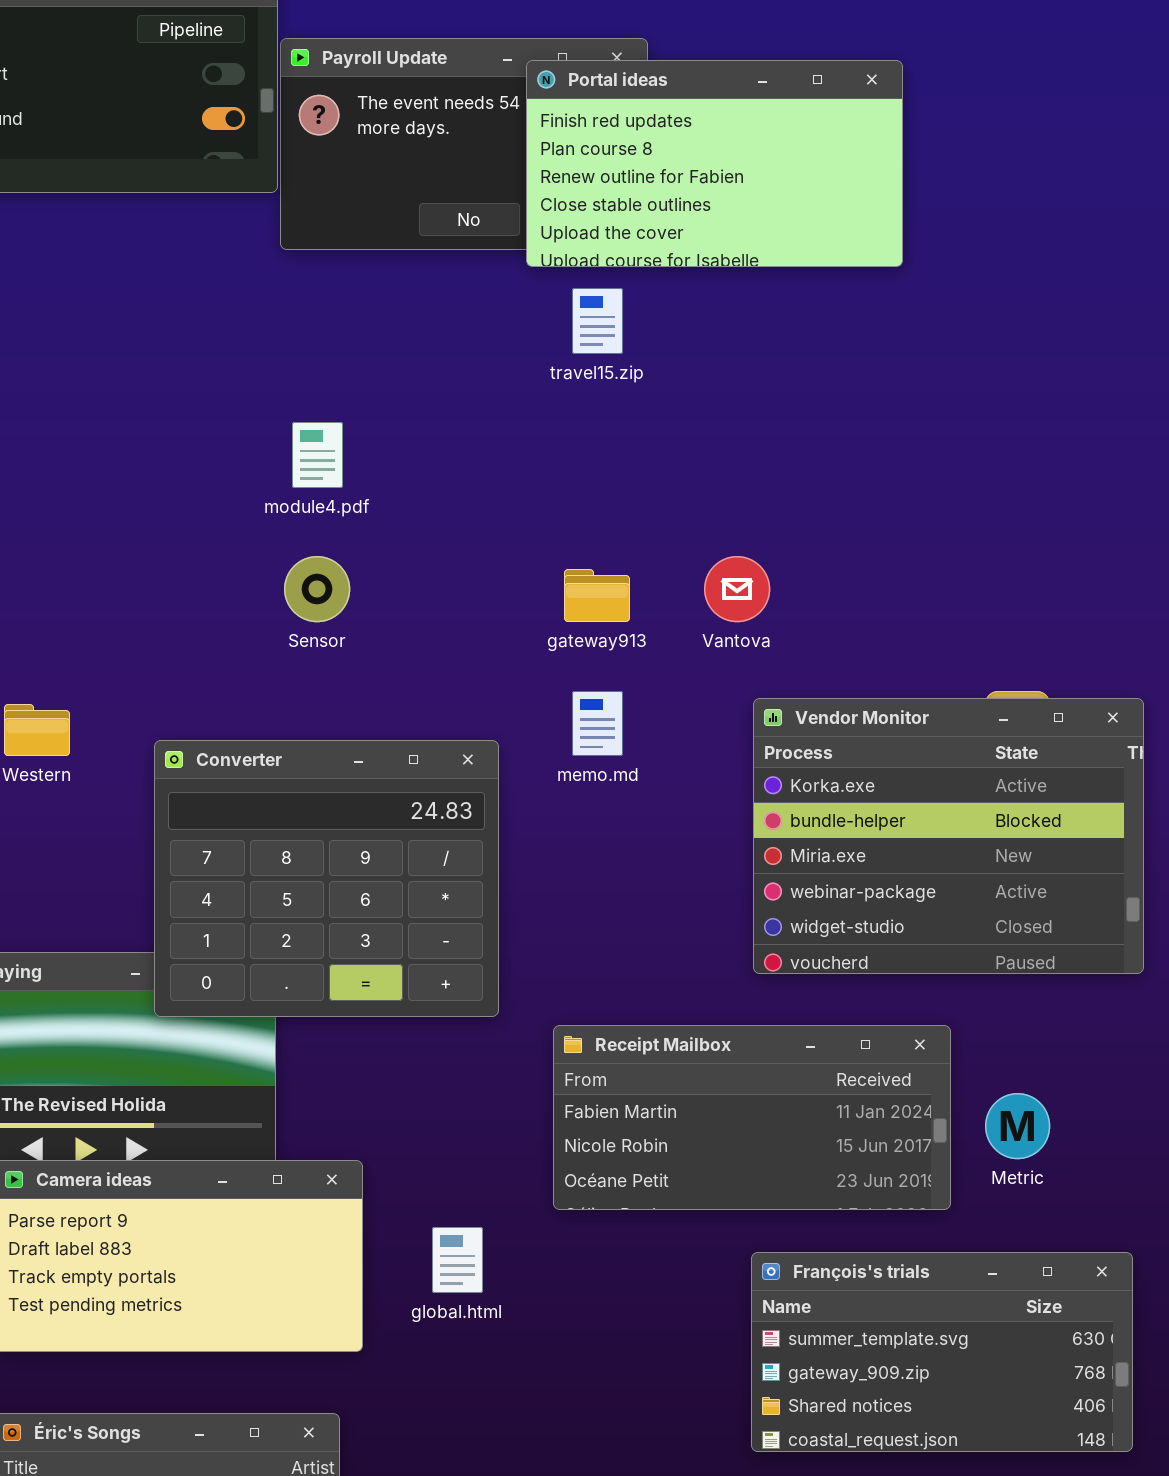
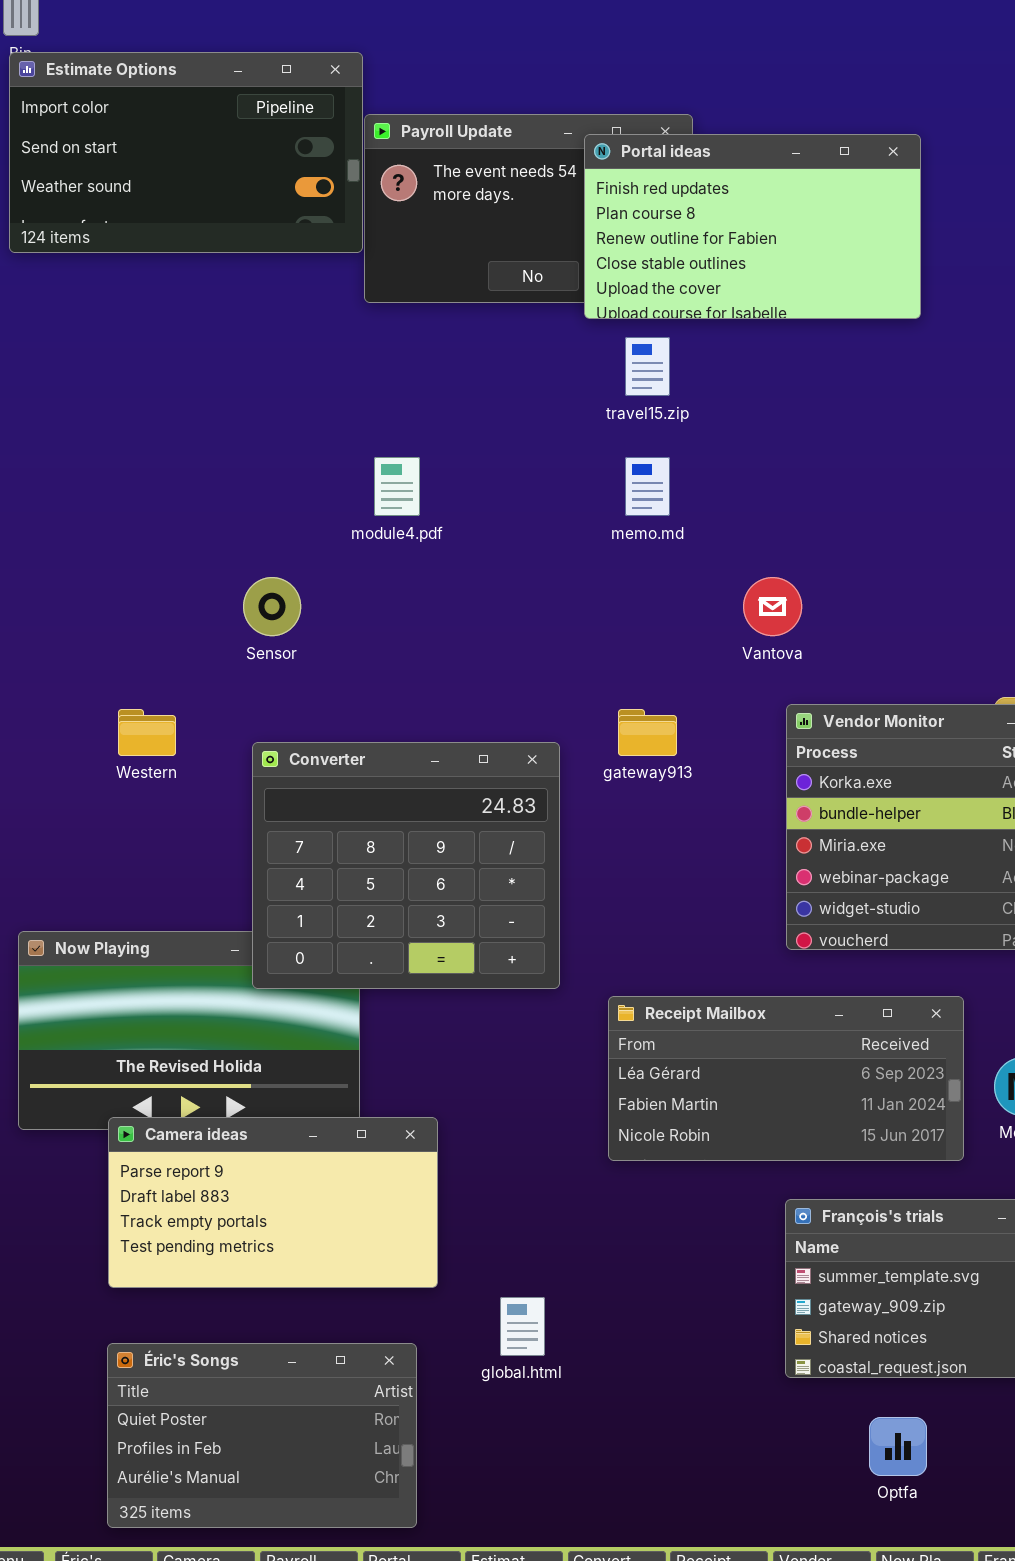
Sensor: [284,556,350,622] -> [243,577,301,636], moved
gateway913: [564,569,630,622] -> [618,709,677,756], moved
memo.md: [572,691,623,756] -> [625,457,670,516], moved
Receipt Mailbox: [553,1025,951,1210] -> [608,996,964,1161], scrolled up 1 row
global.html: [432,1227,483,1293] -> [500,1297,545,1356], moved

